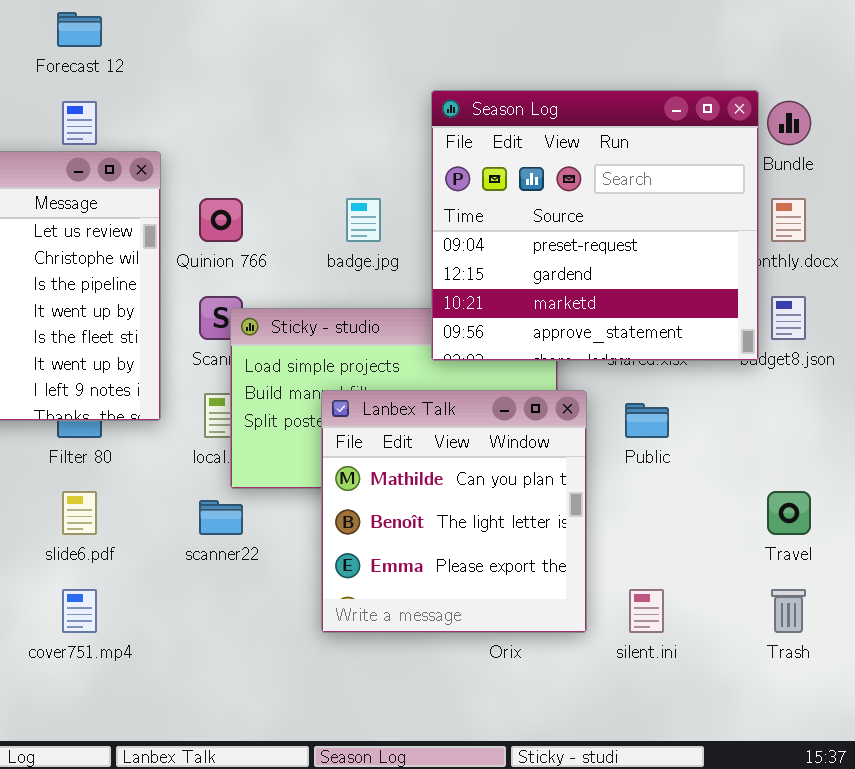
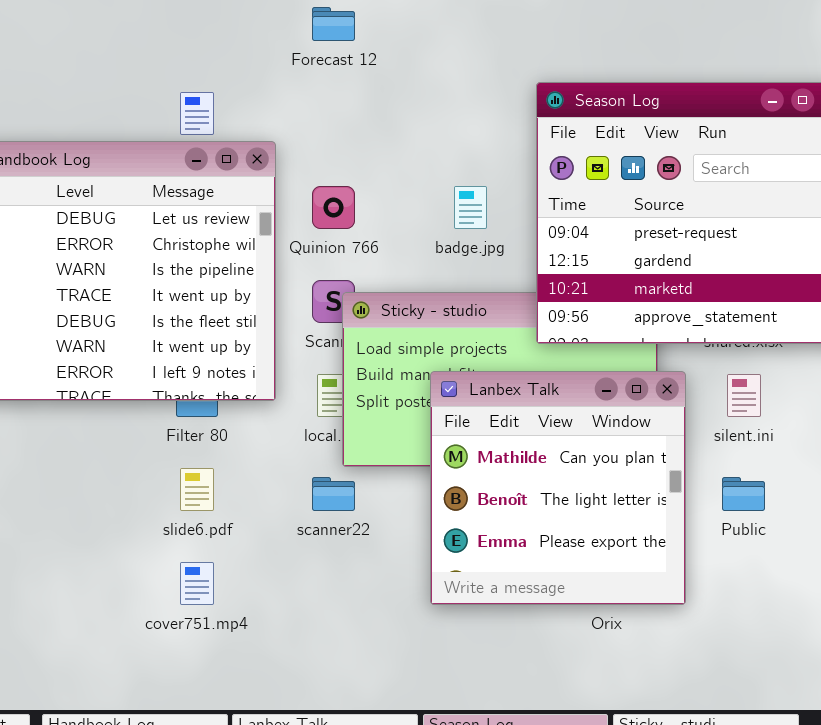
Forecast 12: [57,12,102,47] -> [312,7,355,41], moved
Public: [625,403,669,438] -> [722,477,765,511], moved
silent.ini: [629,589,664,633] -> [727,374,761,417], moved

